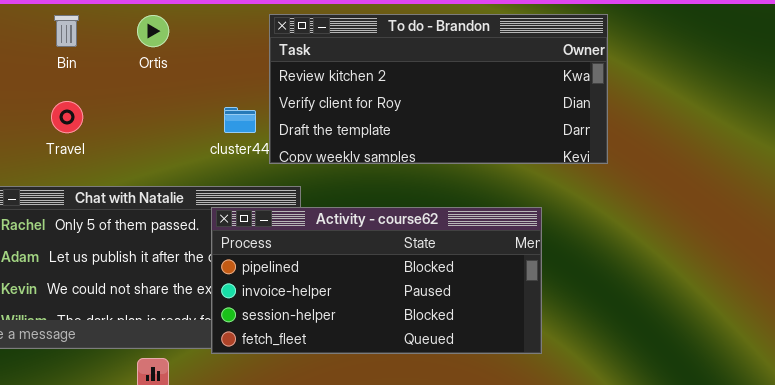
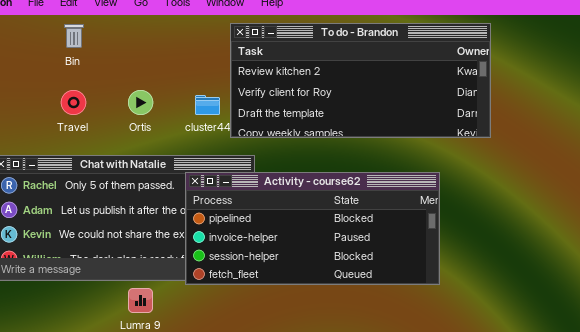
Ortis: [137,15,169,47] -> [128,90,153,115], moved

